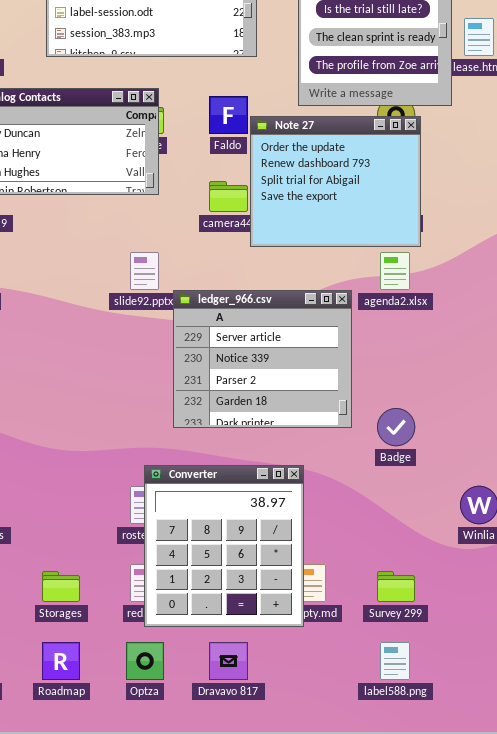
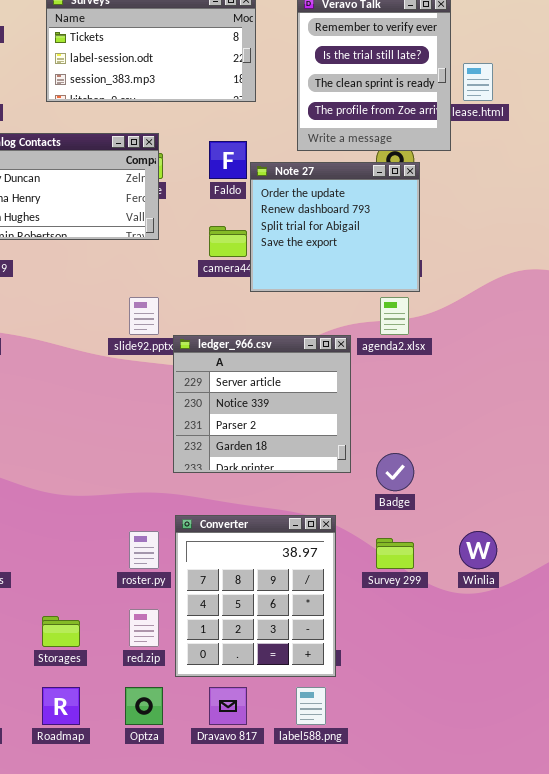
Converter: [144,465,304,627] -> [175,515,336,677], moved
Survey 299: [377,571,415,602] -> [376,538,414,569], moved
label588.png: [380,642,410,680] -> [296,687,326,725], moved

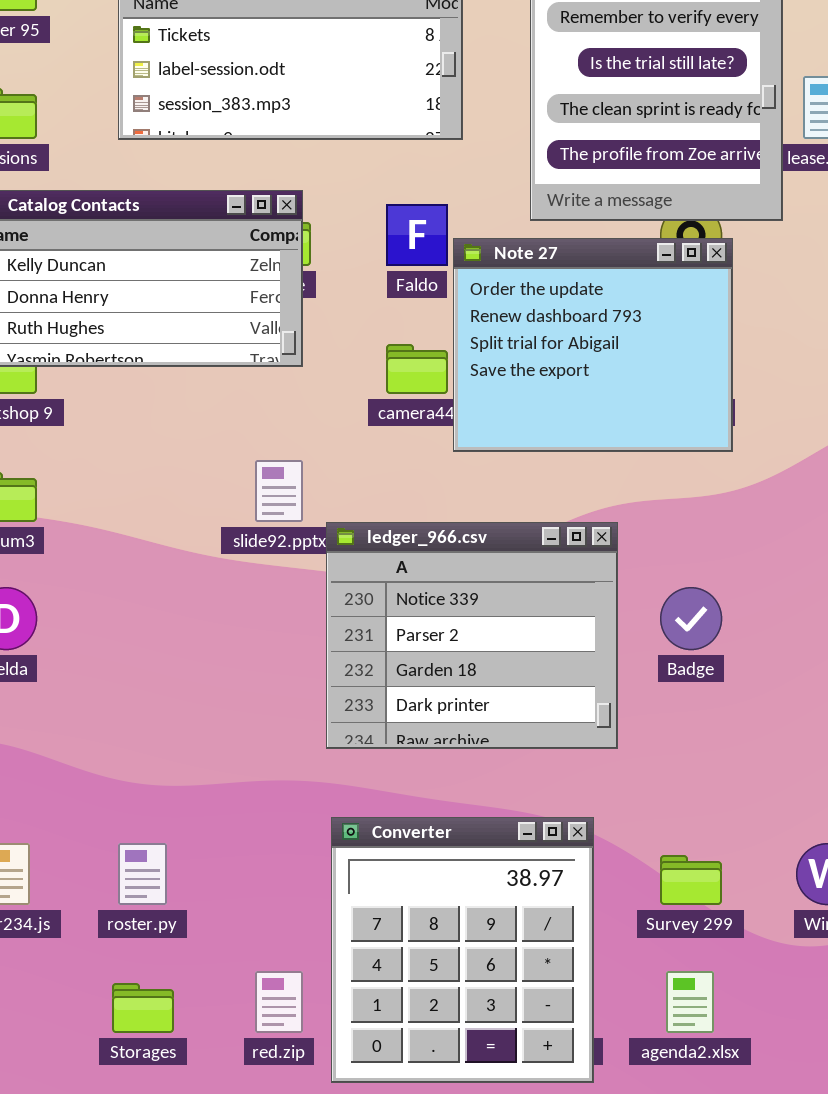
agenda2.xlsx: [380,297,409,335] -> [666,971,714,1033], moved
ledger_966.csv: [173,335,351,473] -> [326,522,618,749], scrolled down 1 row
Badge: [376,453,414,491] -> [660,587,722,650], moved
roster.py: [129,531,159,569] -> [118,843,167,905], moved

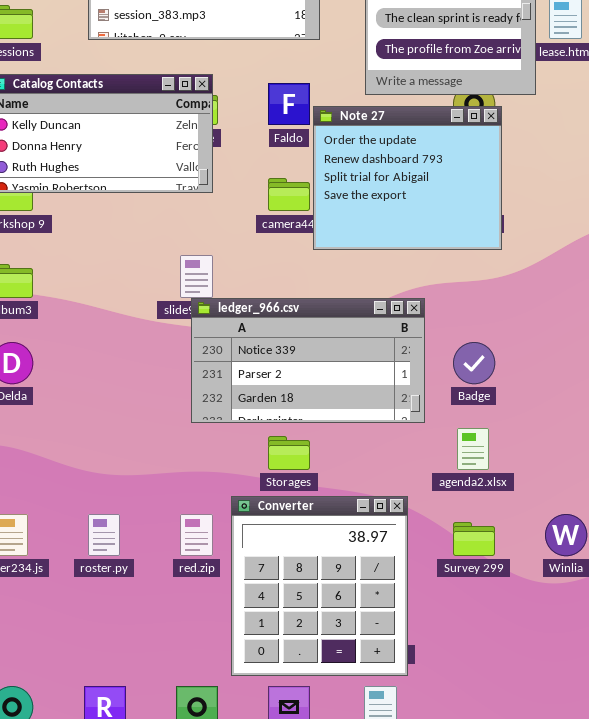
ledger_966.csv: [326,522,618,749] -> [191,298,425,423], resized
red.zip: [255,971,303,1033] -> [180,514,213,556], moved
agenda2.xlsx: [666,971,714,1033] -> [457,428,489,470], moved
Storages: [112,983,174,1033] -> [268,436,310,470], moved

